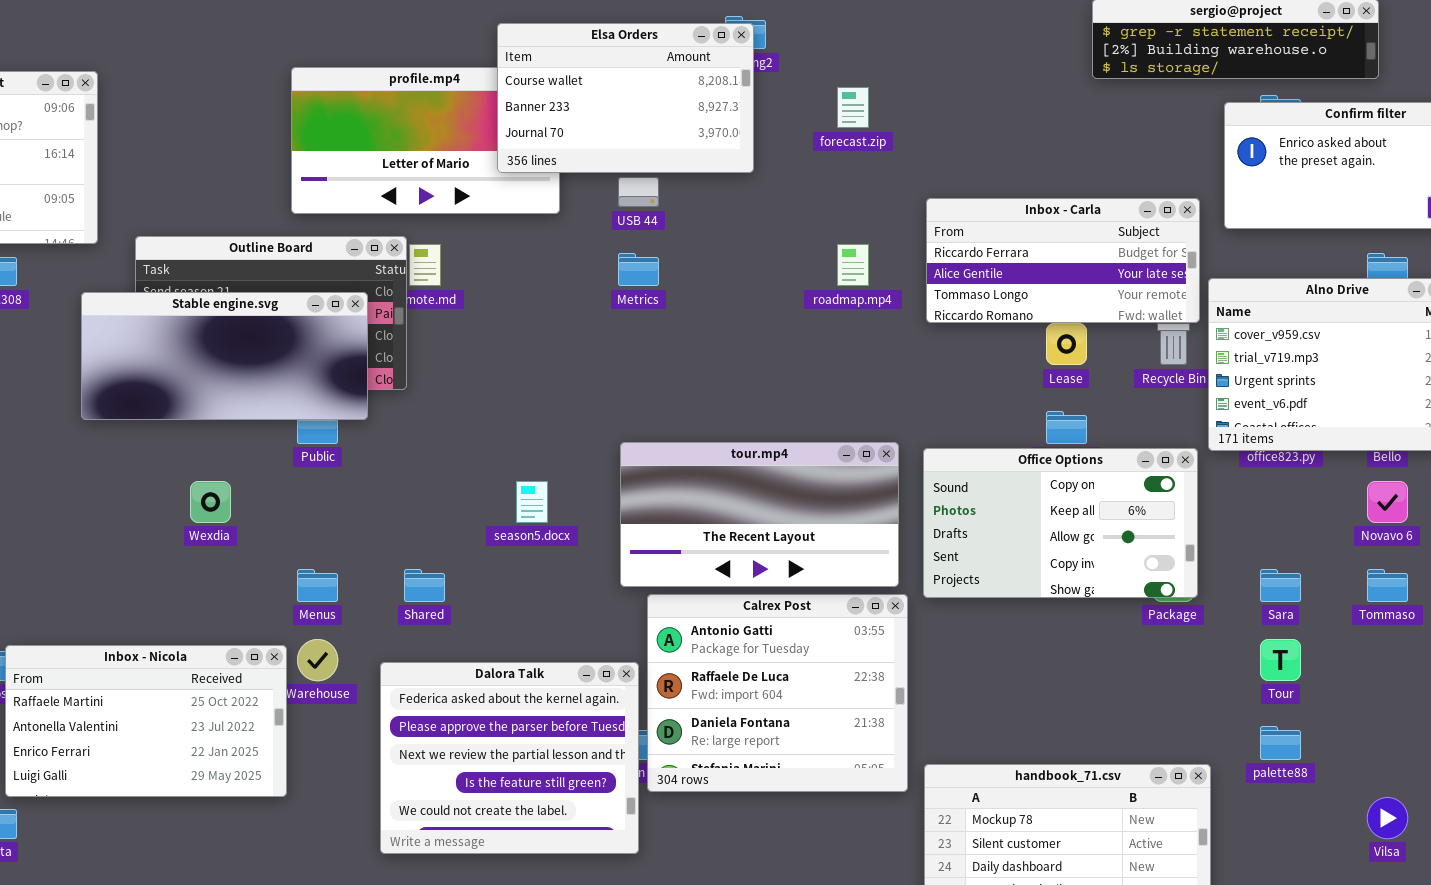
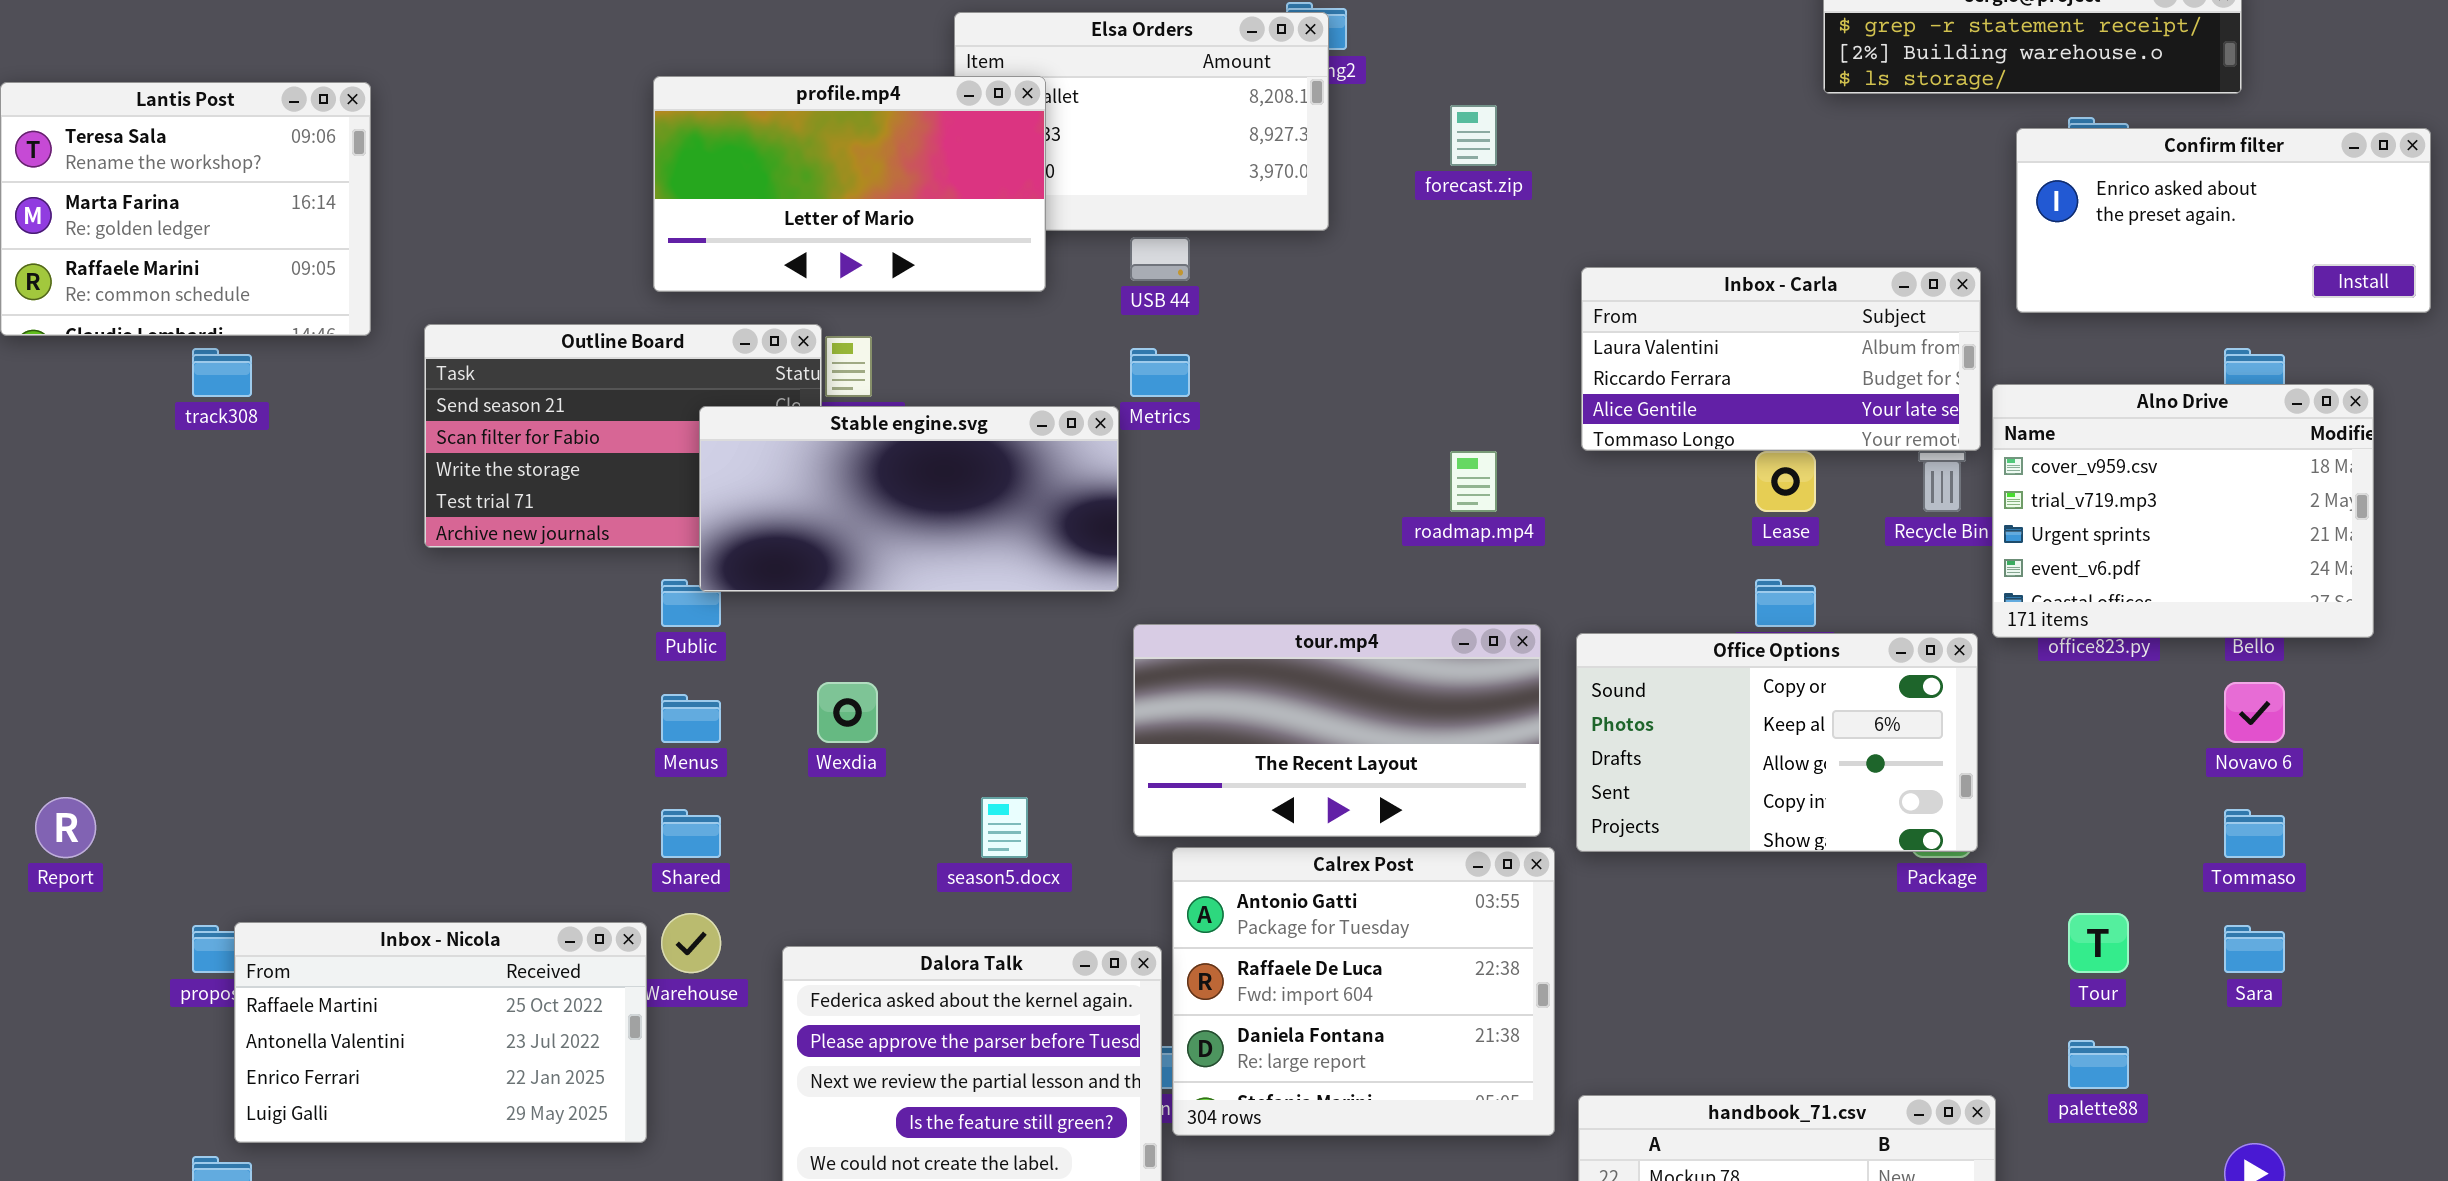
profile.mp4: [291,67,560,214] -> [653,76,1046,292], raised
Inbox - Carla: [926,198,1200,323] -> [1581,267,1981,451], scrolled up 1 row
roadmap.mp4: [837,244,869,286] -> [1450,451,1497,512], moved
Stable engine.svg: [81,292,368,420] -> [699,406,1119,592], moved
Wexdia: [190,481,231,523] -> [817,682,878,743], moved
season5.docx: [516,481,548,523] -> [981,797,1028,858], moved
Menus: [297,569,338,602] -> [661,694,721,743], moved
Shared: [404,569,445,602] -> [661,809,721,858], moved
Sara: [1260,569,1301,602] -> [2224,925,2285,973], moved

